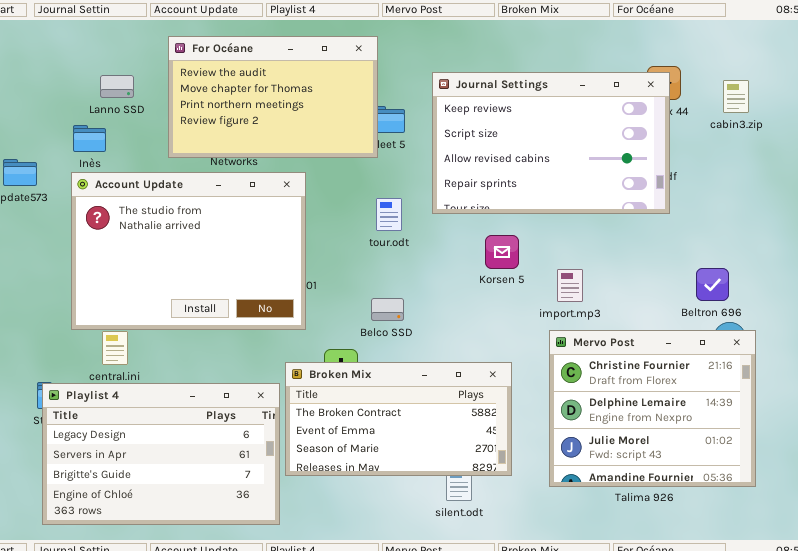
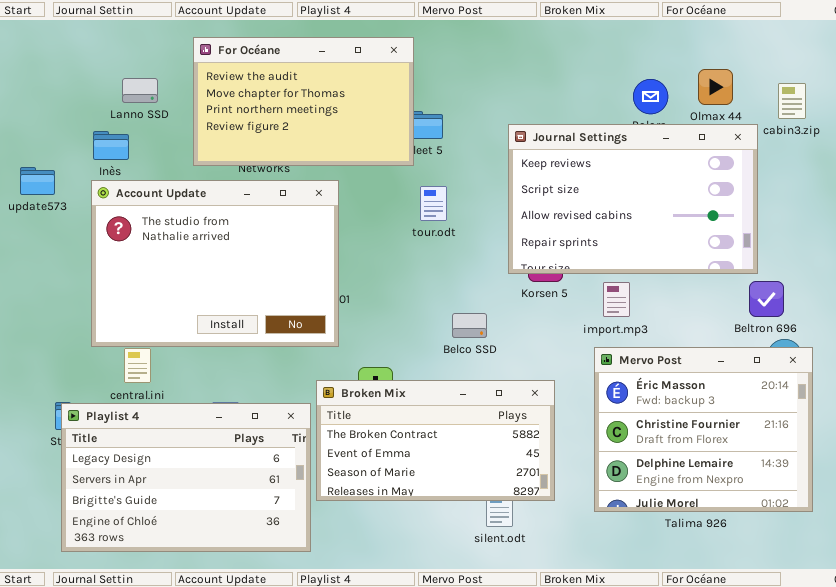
Journal Settings: [432,72,670,214] -> [508,124,758,274], moved
tour.odt: [376,198,402,231] -> [420,186,447,221], moved
Belco SSD: [371,298,404,321] -> [452,313,487,338], moved
Mervo Post: [549,330,756,487] -> [594,347,813,512], scrolled up 1 row

